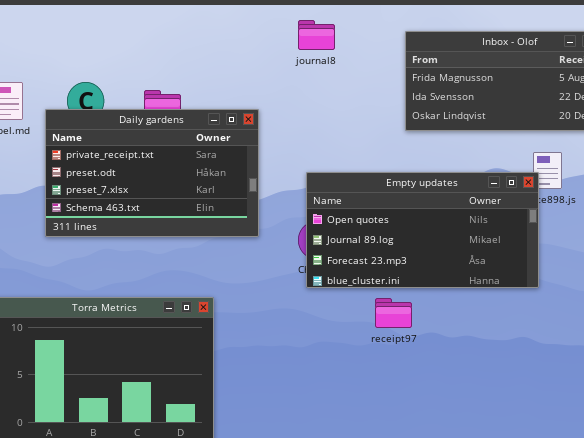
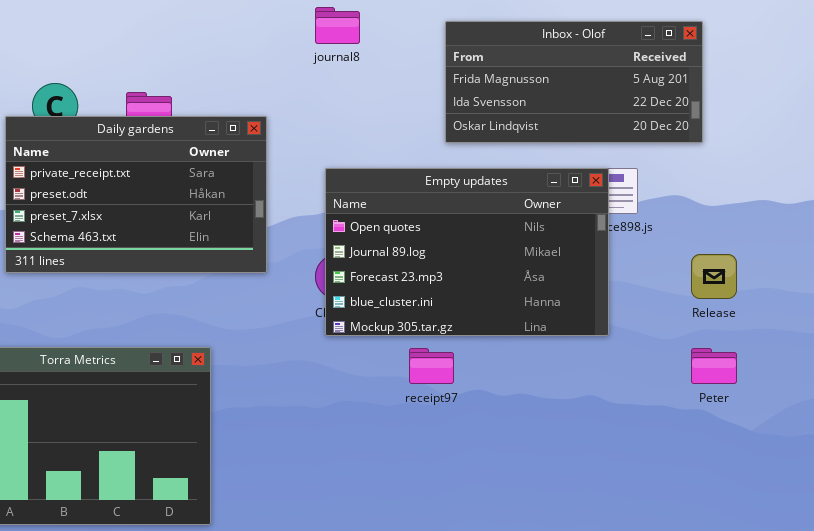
Empty updates: [306,172,539,288] -> [325,168,609,336], resized

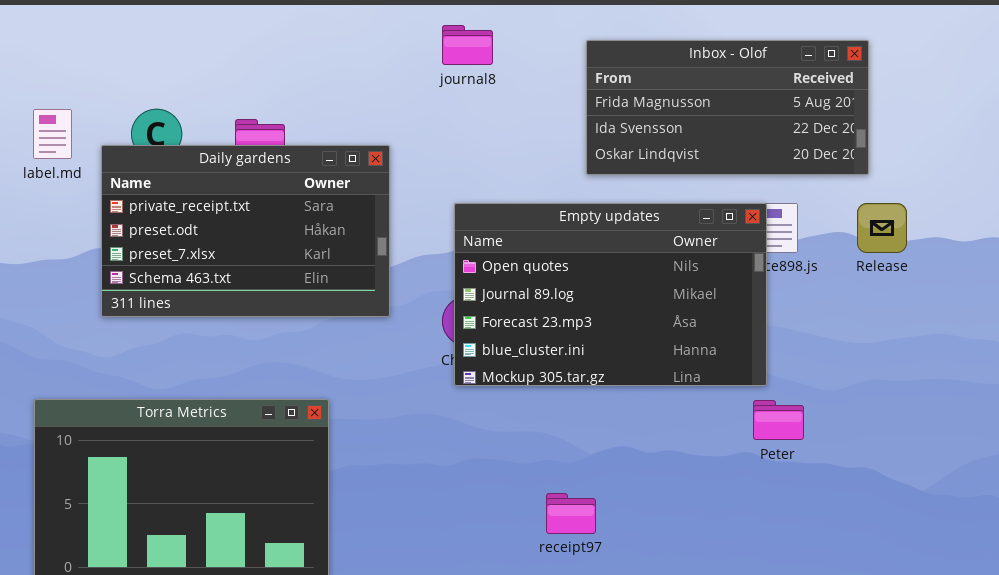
Release: [691,254,737,299] -> [857,203,907,253], moved
receipt97: [409,348,454,384] -> [546,493,596,534], moved
Peter: [691,348,737,384] -> [753,400,804,440], moved

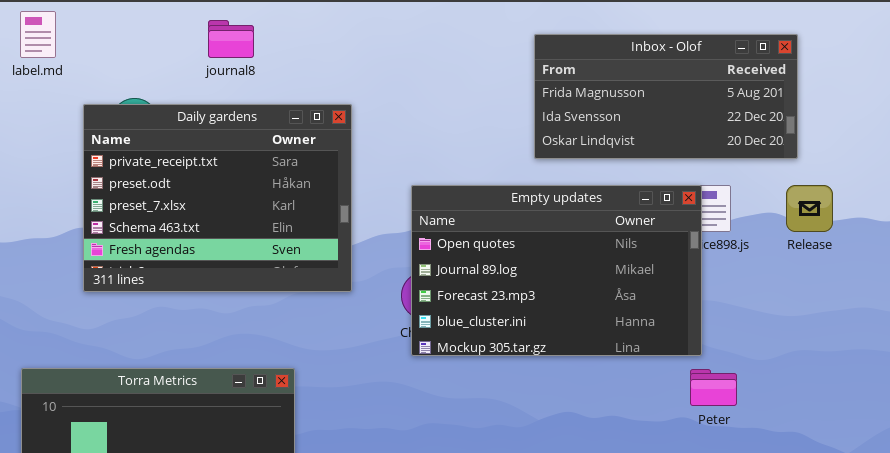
journal8: [442,25,493,65] -> [208,20,254,58], moved
label.md: [33,109,72,159] -> [20,11,56,58], moved
Daily gardens: [101,145,390,317] -> [83,104,352,292], resized

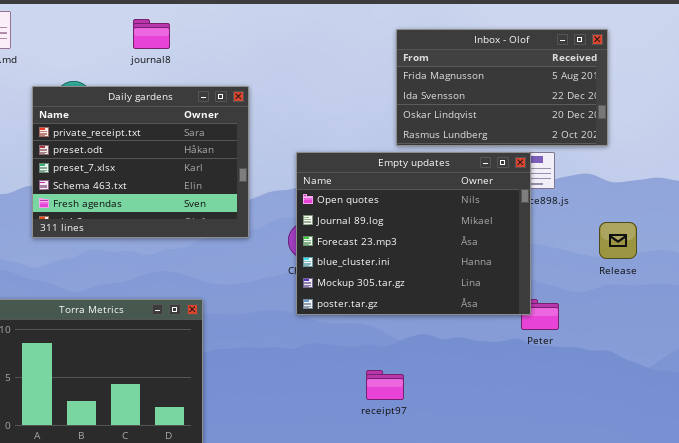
Inbox - Olof: [534,34,798,159] -> [396,29,608,146], resized
Empty updates: [411,185,702,356] -> [296,152,531,315], resized
Release: [786,185,833,232] -> [599,222,637,259], moved

